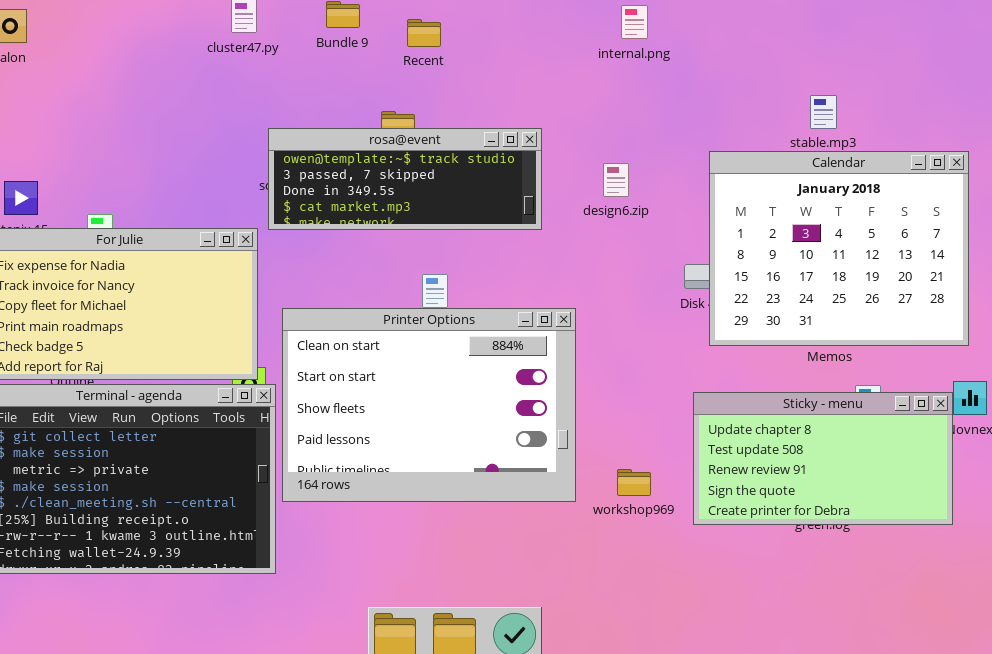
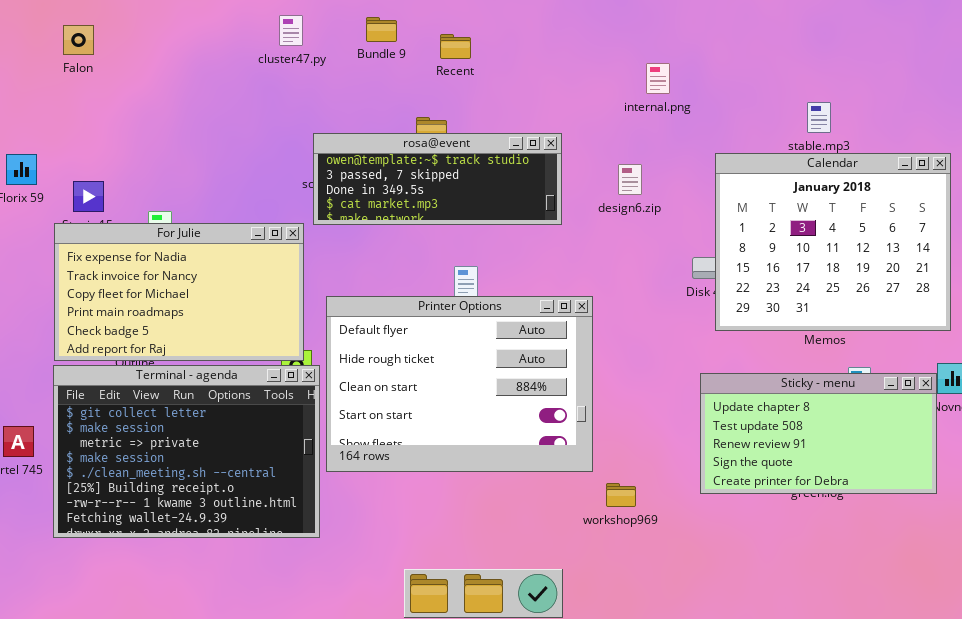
internal.png: [621,5,648,39] -> [646,63,670,94], moved
Printer Options: [282,308,576,502] -> [326,296,593,472], scrolled up 2 rows
workshop969: [617,469,651,496] -> [606,483,636,507], moved

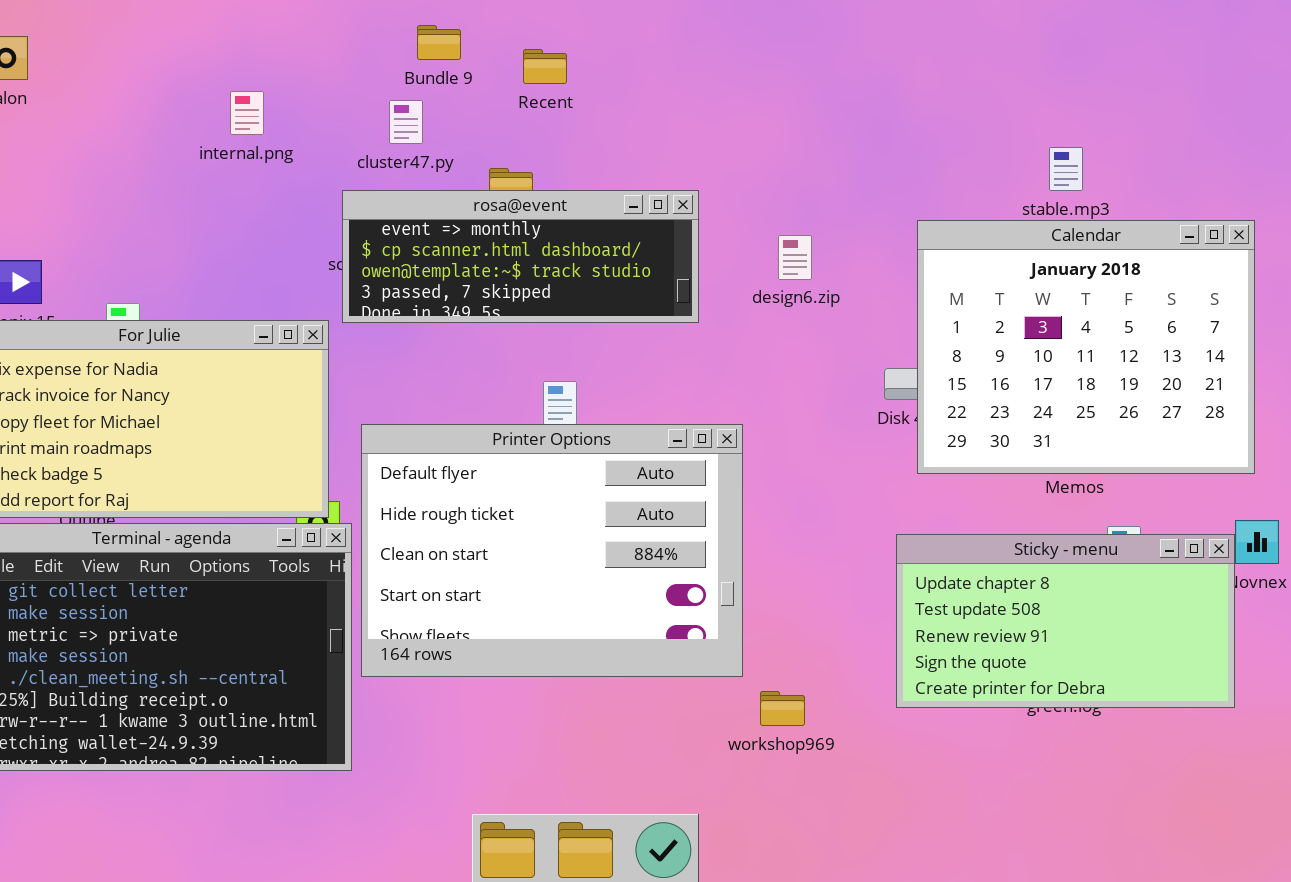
cluster47.py: [279,15,303,46] -> [389,100,423,144], moved
internal.png: [646,63,670,94] -> [230,91,264,135], moved
rosa@event: [313,133,562,225] -> [342,190,699,323], scrolled up 2 rows

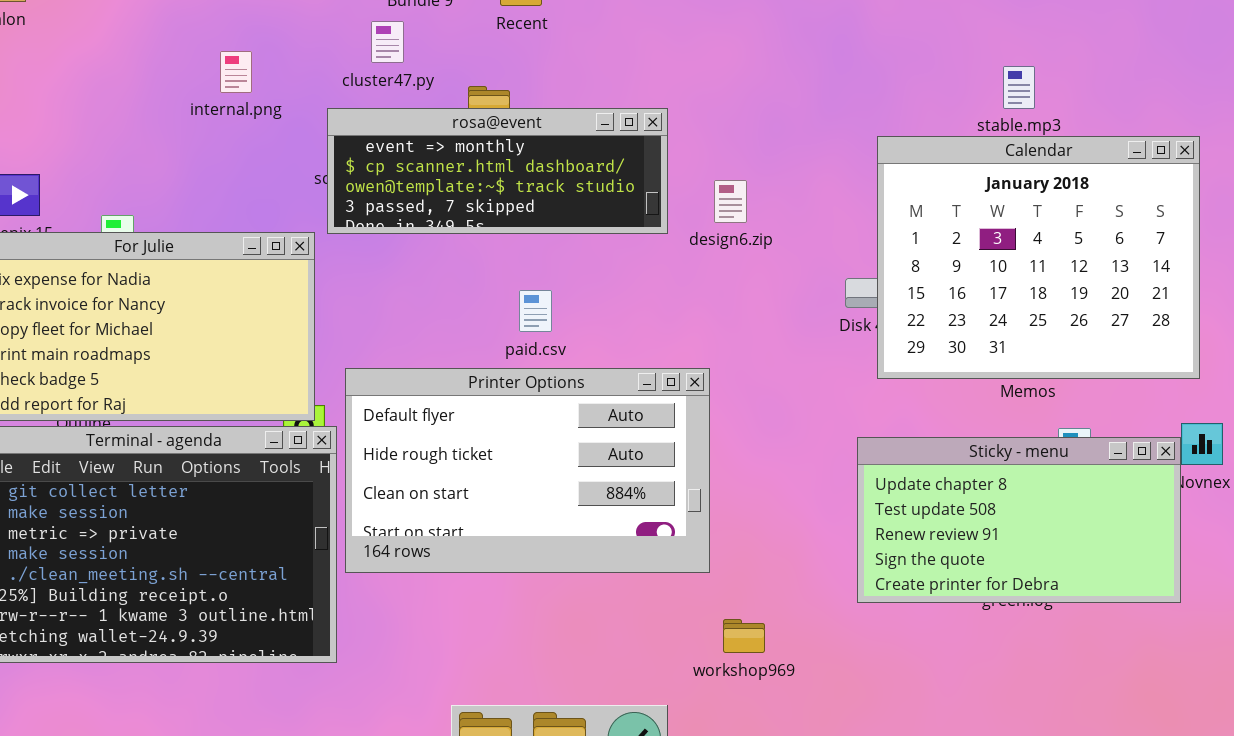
internal.png: [230,91,264,135] -> [220,51,252,93], moved
design6.zip: [778,235,812,280] -> [714,180,747,223], moved
Printer Options: [361,424,743,677] -> [345,368,710,573], resized
workshop969: [760,691,805,726] -> [723,619,765,653], moved

